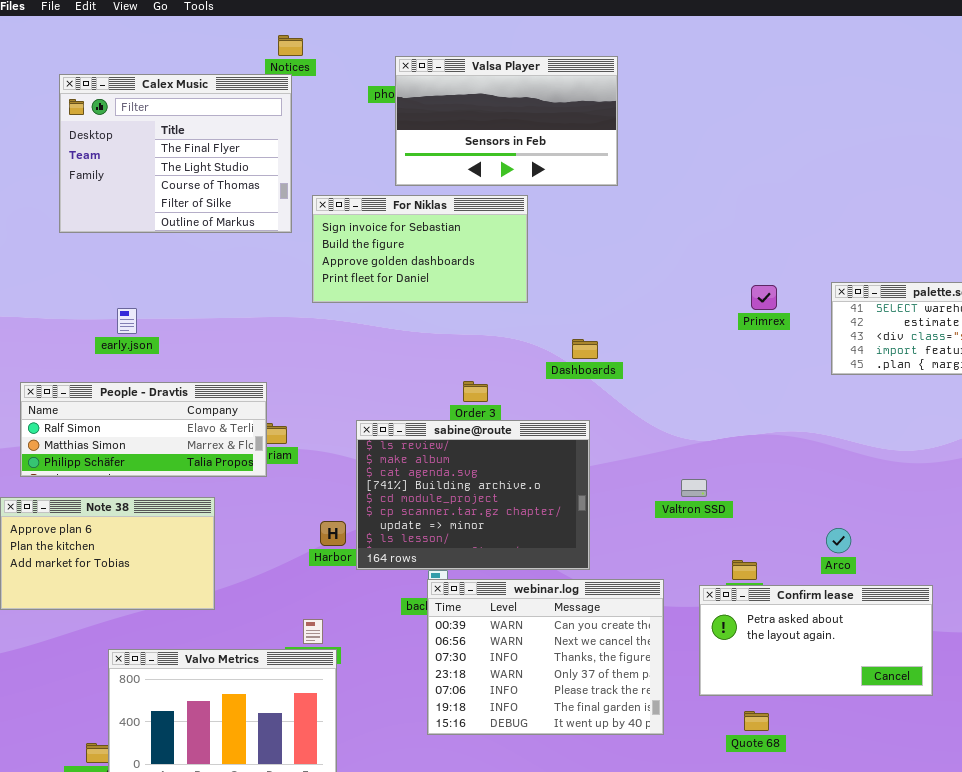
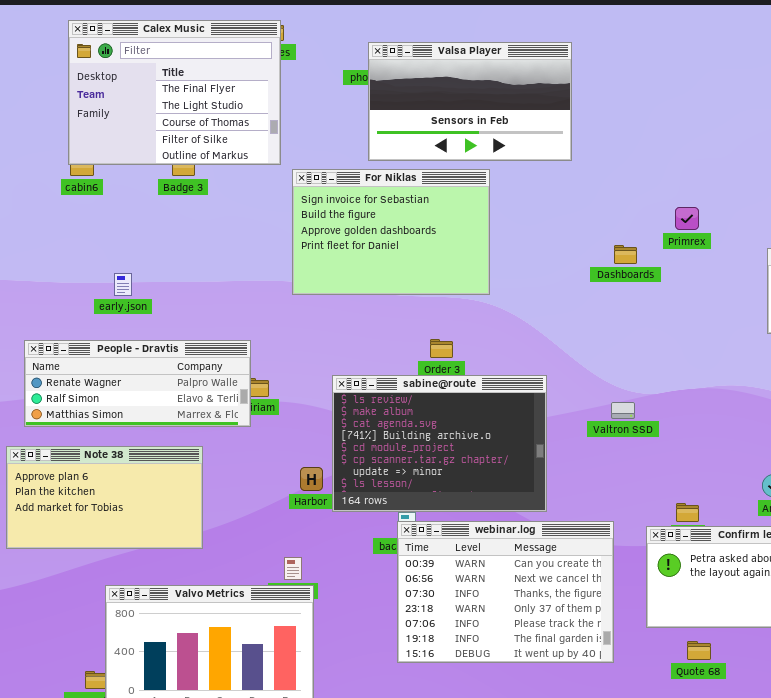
Calex Music: [59,74,292,233] -> [68,20,281,165], moved
For Niklas: [312,195,528,303] -> [292,169,490,295], resized
Primrex: [751,285,777,310] -> [675,207,699,230], moved
Dashboards: [572,339,598,359] -> [614,245,637,264], moved
People - Dravtis: [20,382,267,477] -> [24,340,251,427], scrolled up 1 row
Valtron SSD: [681,479,707,497] -> [611,402,635,419], moved

